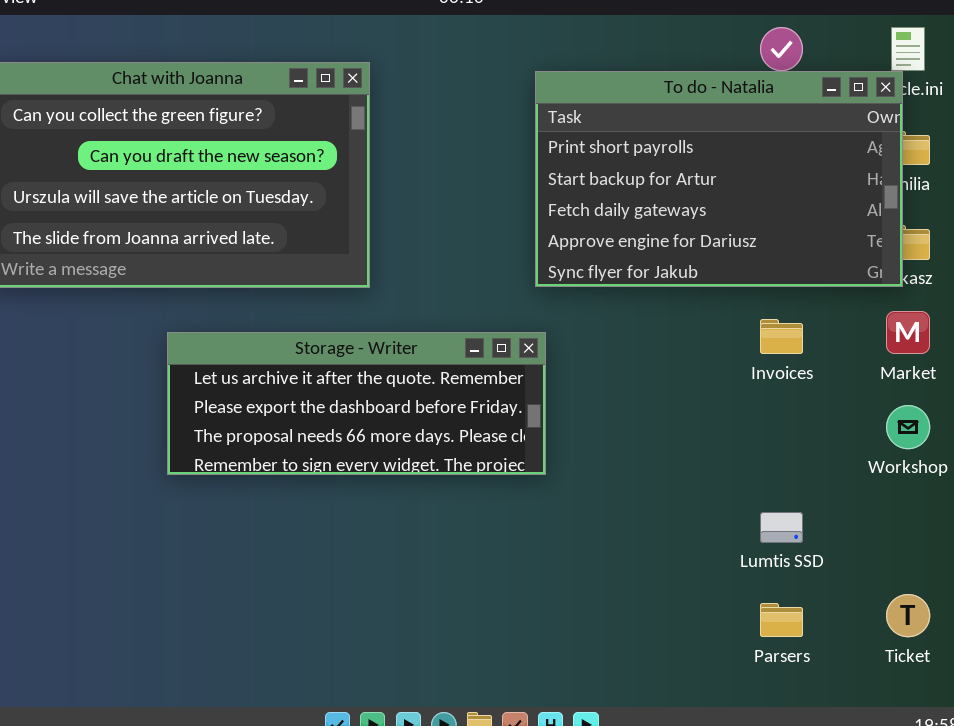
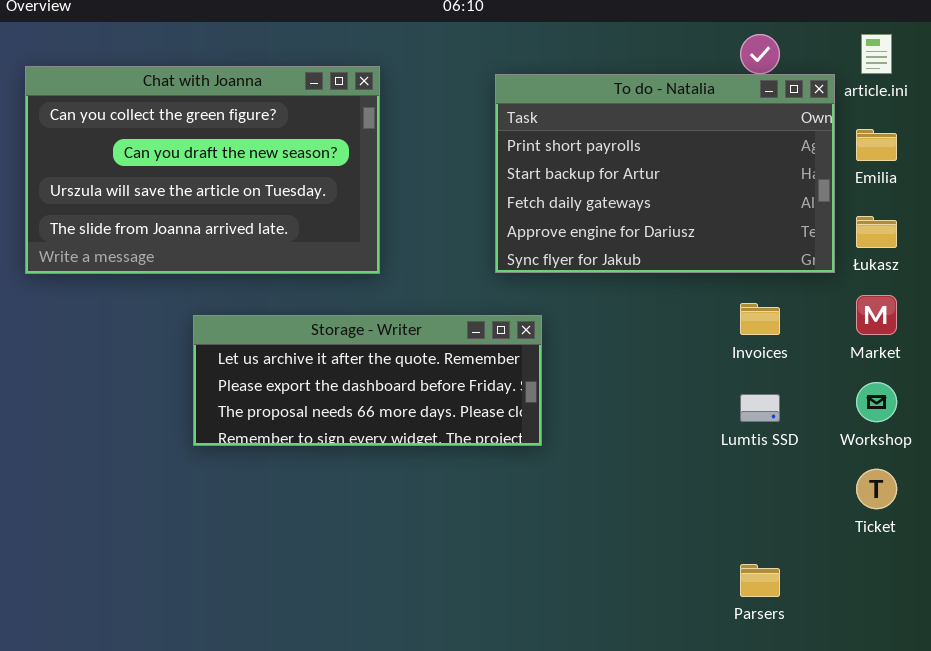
To do - Natalia: [535,71,903,287] -> [495,74,835,273], moved
Lumtis SSD: [760,512,803,543] -> [740,394,780,422], moved
Ticket: [886,594,930,637] -> [856,469,897,509], moved

